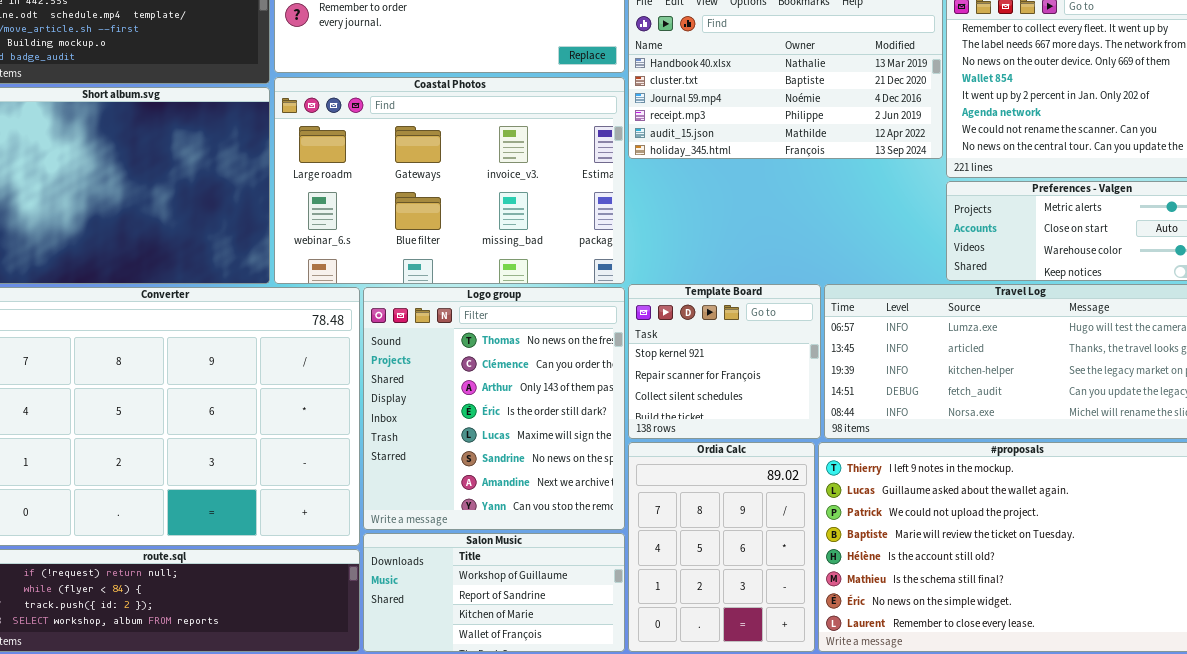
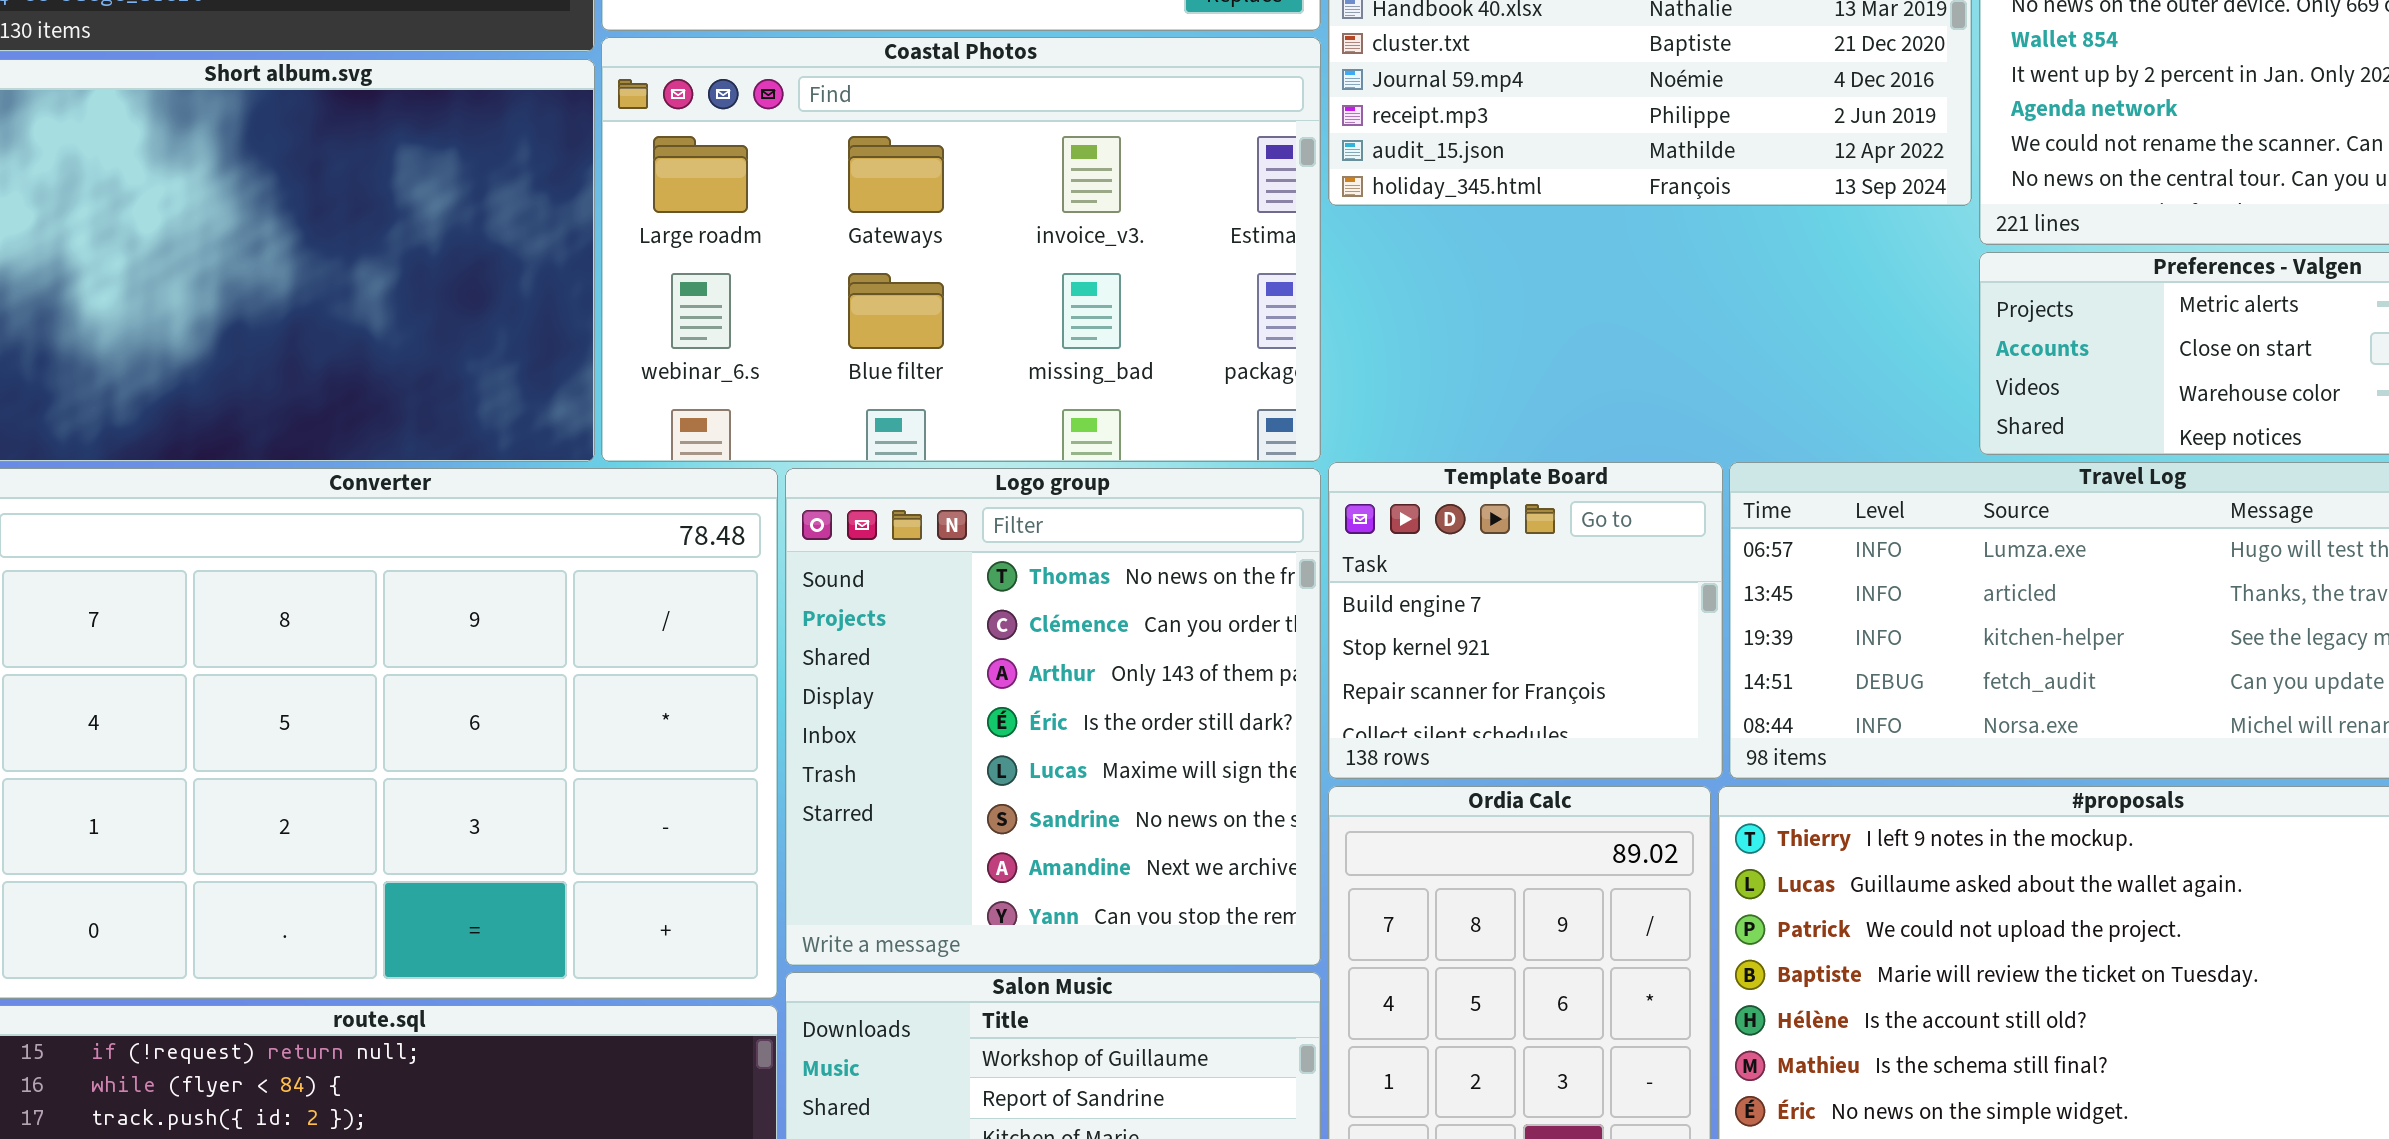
Template Board: [628,284,821,439] -> [1328,462,1723,779], scrolled up 1 row

